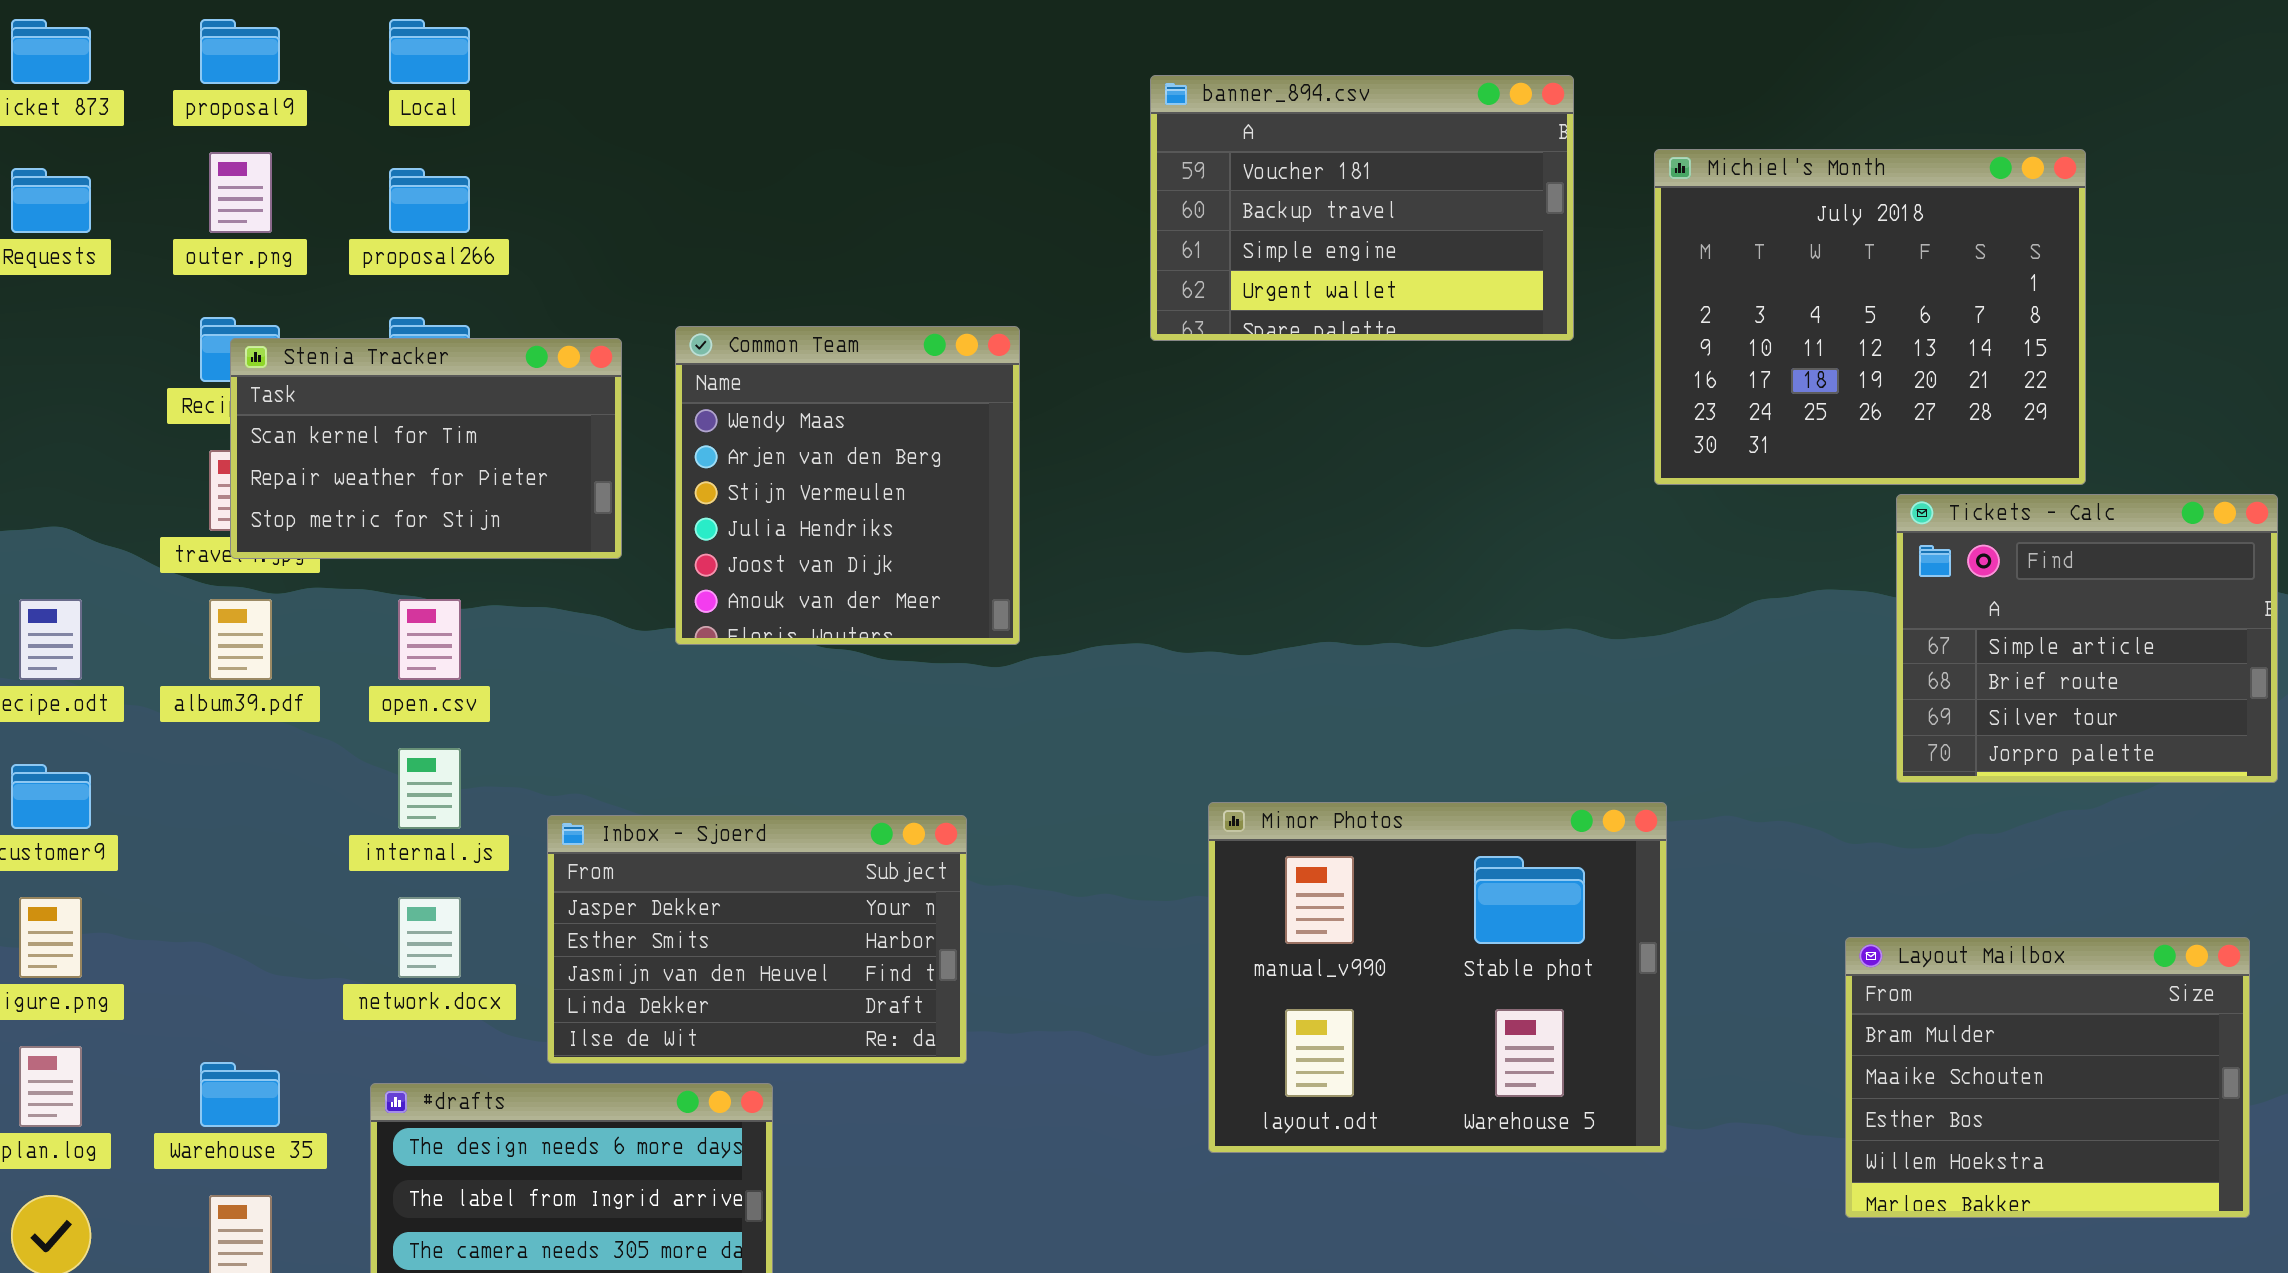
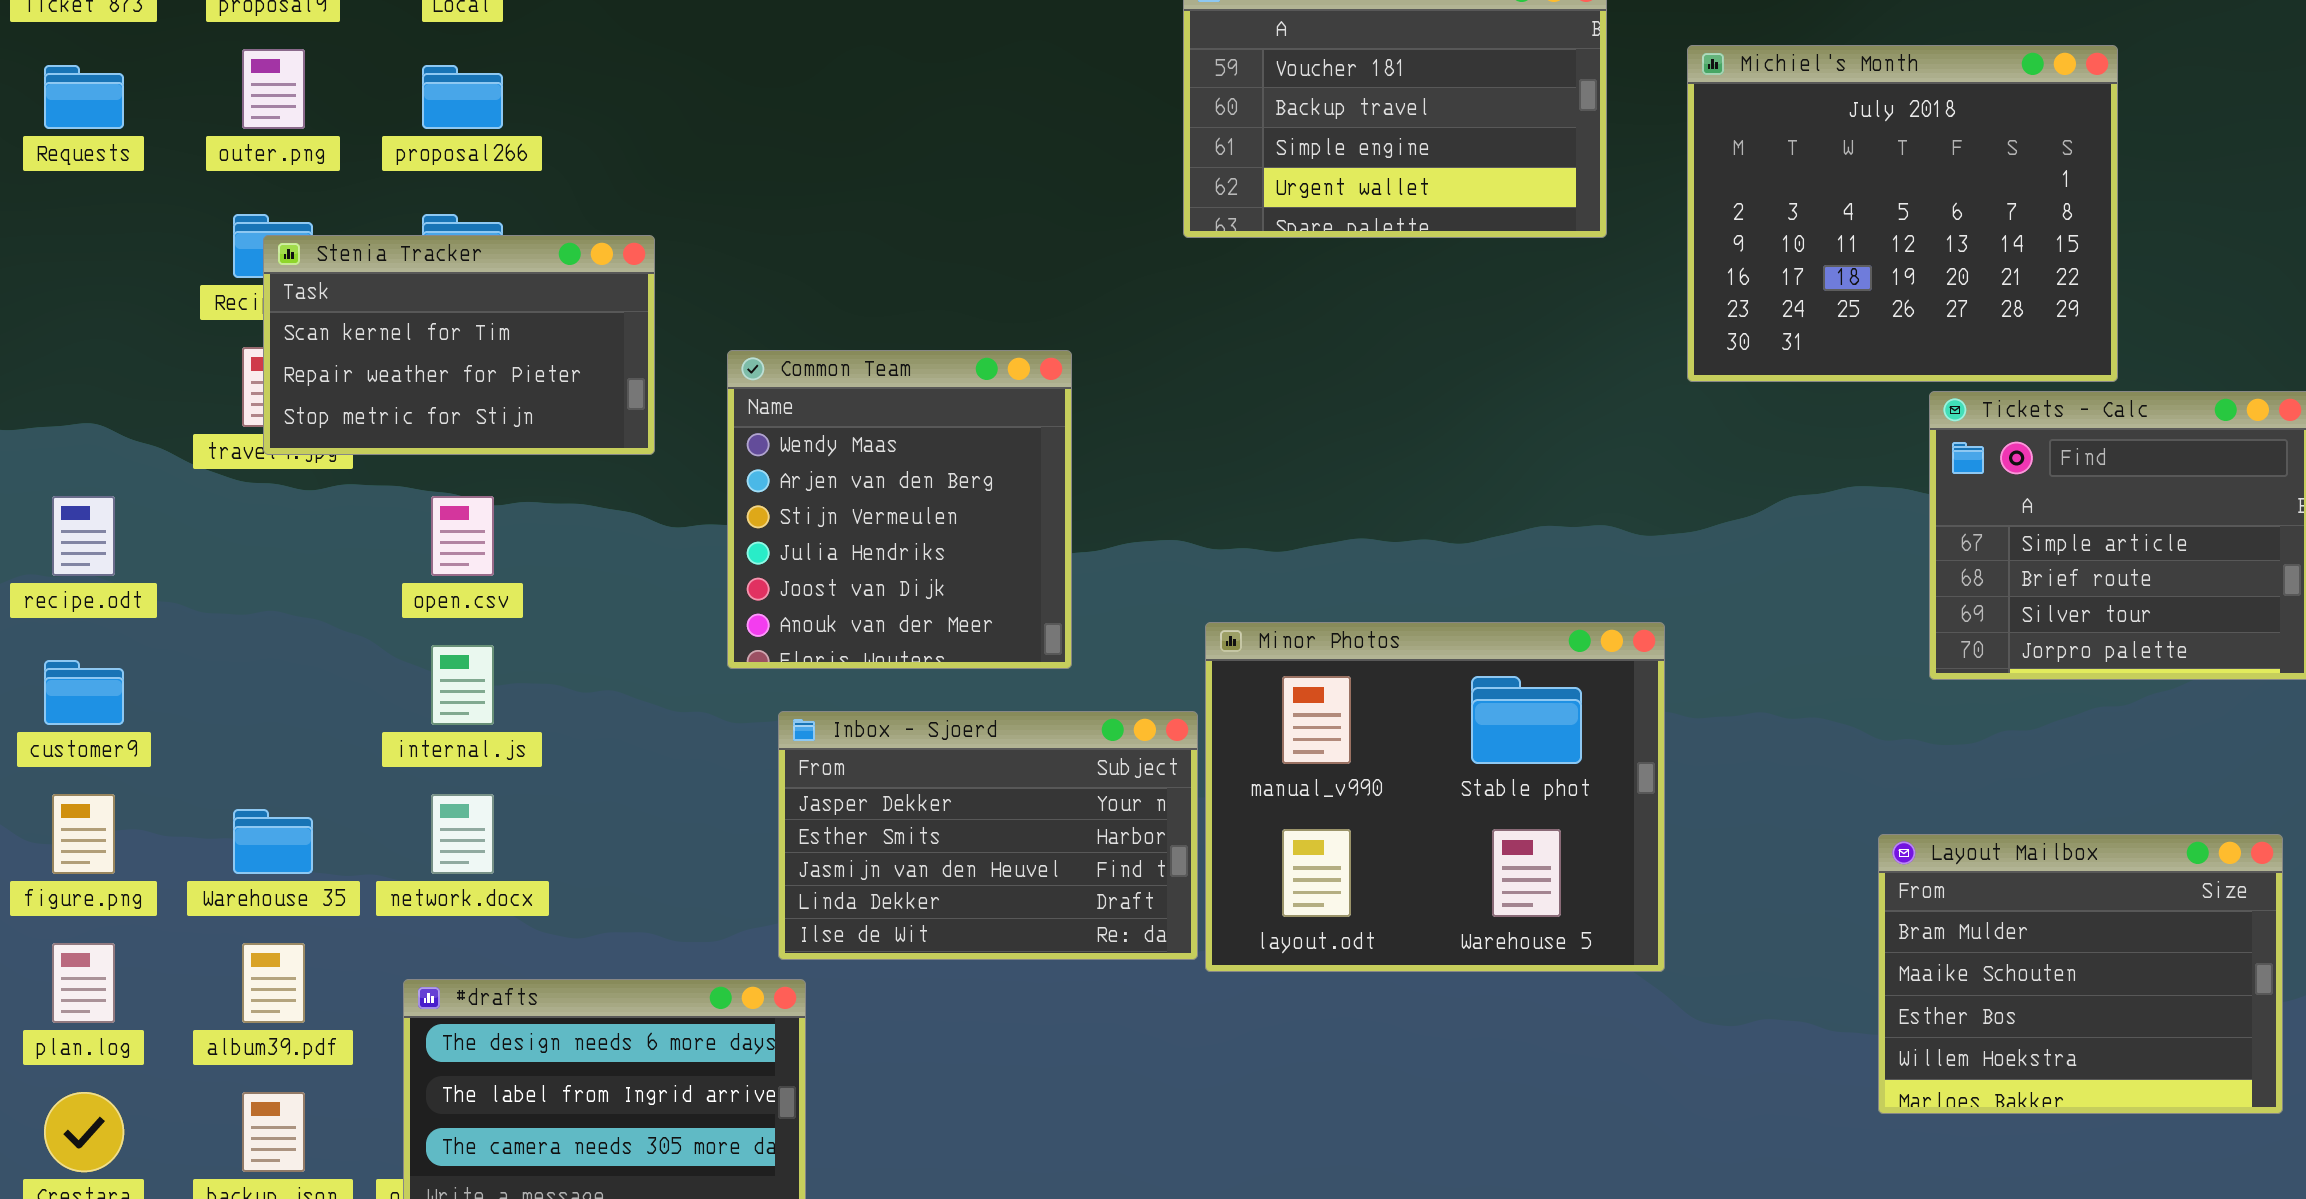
Common Team: [675,326,1020,645] -> [727,350,1072,669], moved
album39.pdf: [209,599,272,680] -> [242,943,305,1023], moved
Minor Photos: [1208,802,1667,1153] -> [1205,622,1665,972], moved
Inbox - Sjoerd: [547,815,967,1064] -> [778,711,1198,960], moved
Warehouse 35: [200,1062,280,1127] -> [233,809,313,874], moved

